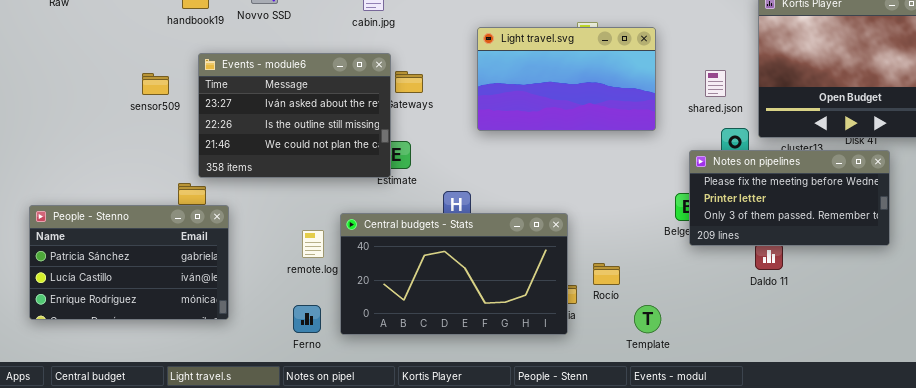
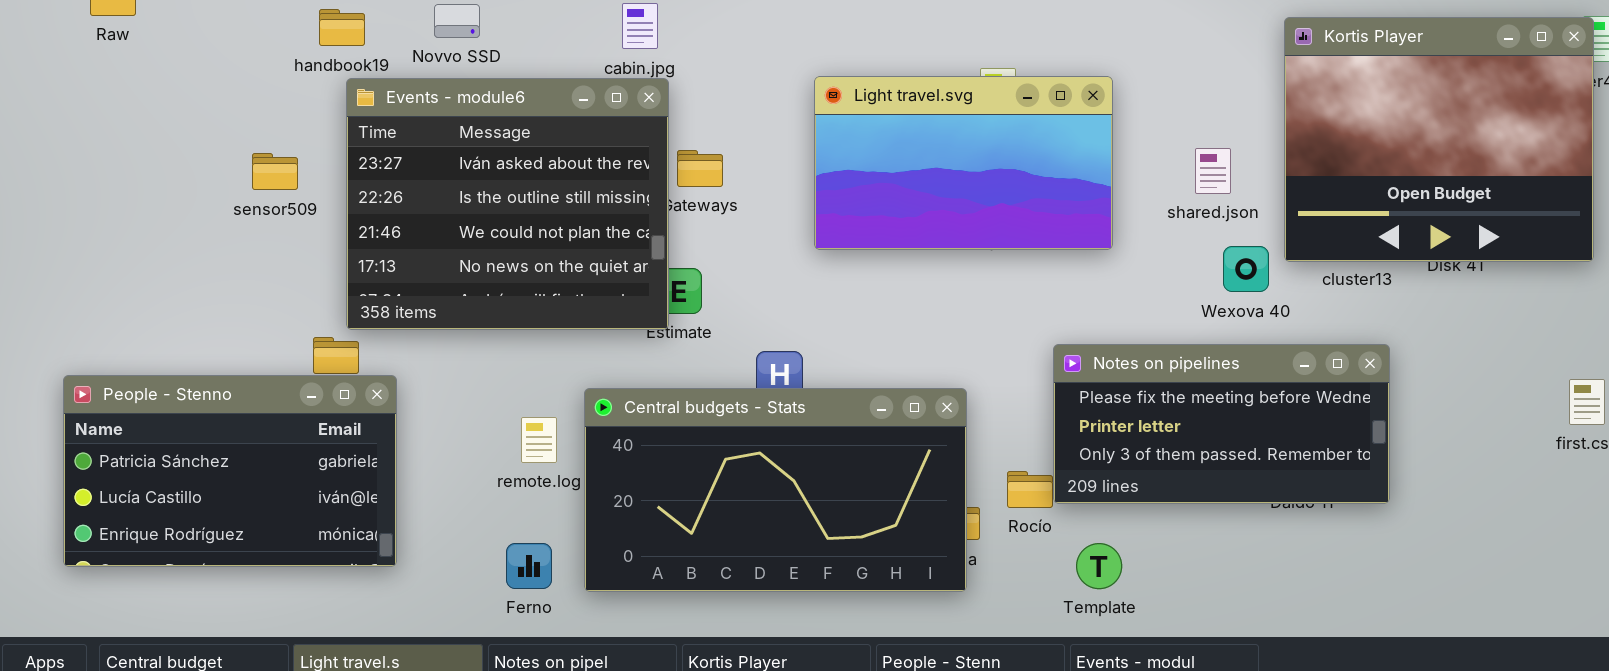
Events - module6: [198,53,391,178] -> [346,78,669,330], resized
Notes on pipelines: [689,150,890,246] -> [1053,344,1390,504], moved

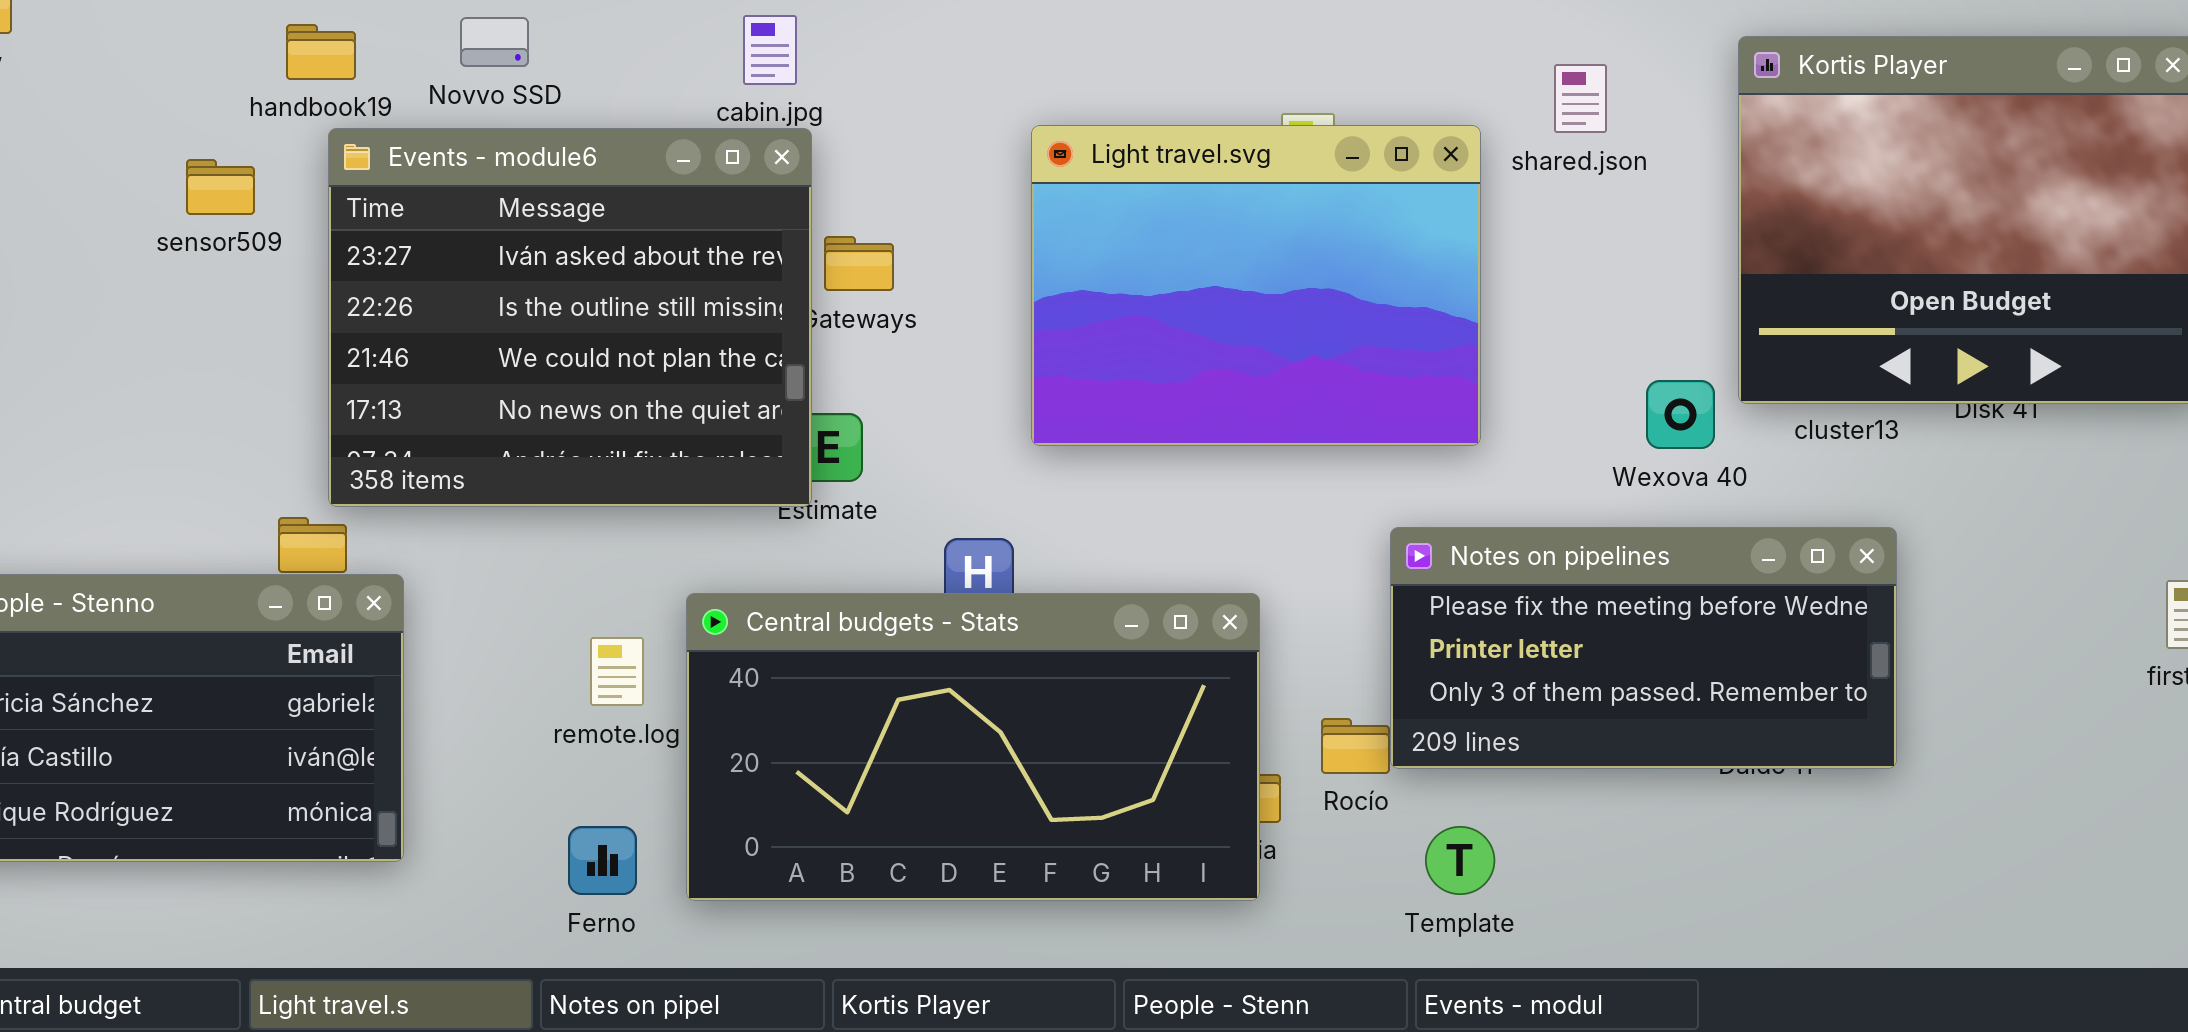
Light travel.svg: [814,76,1113,250] -> [1031,125,1481,446], resized
shared.json: [1195,148,1231,194] -> [1554,64,1607,133], moved
sensor509: [252,153,298,190] -> [186,159,255,215], moved

